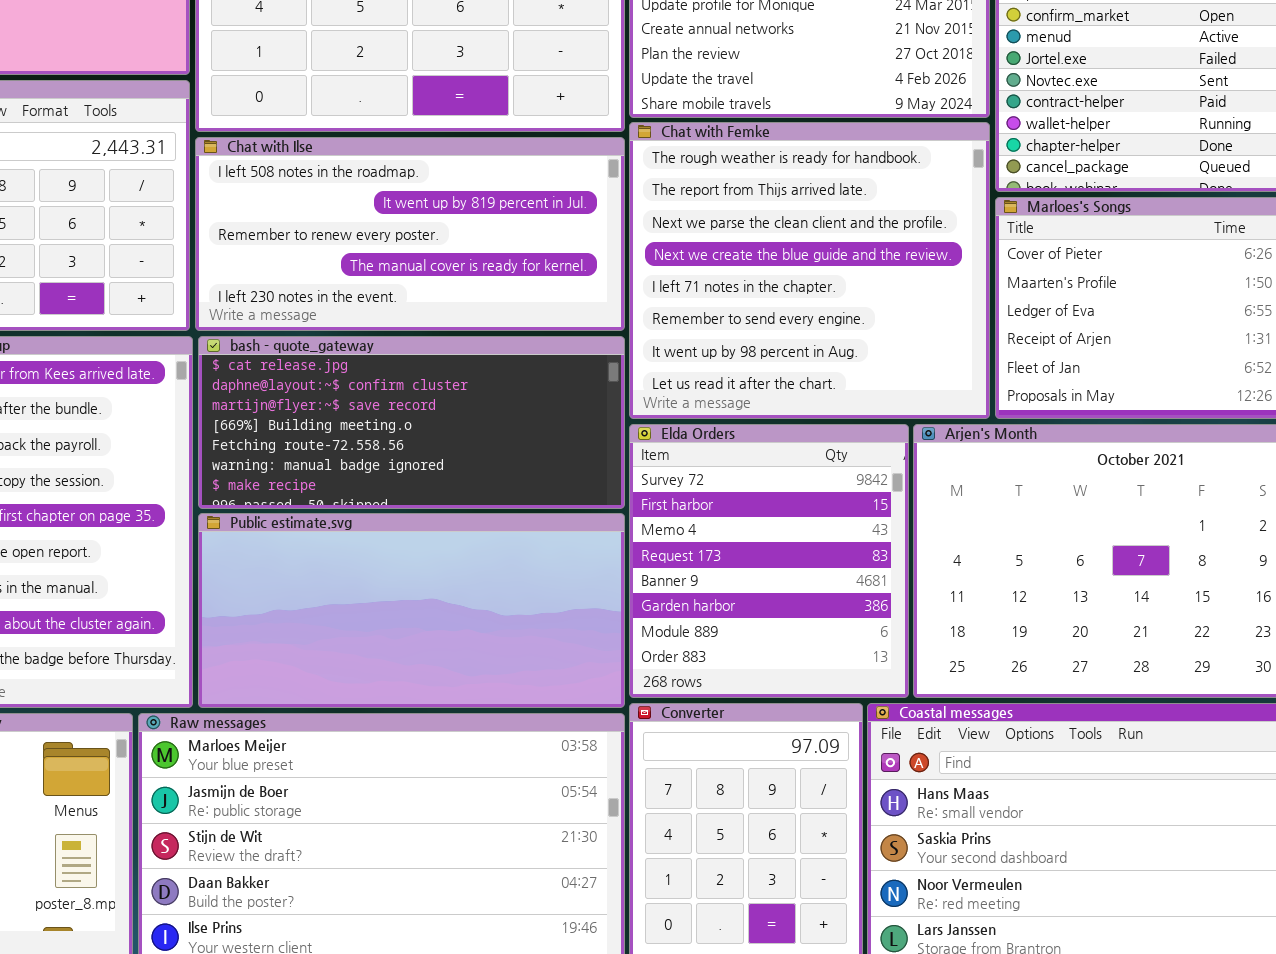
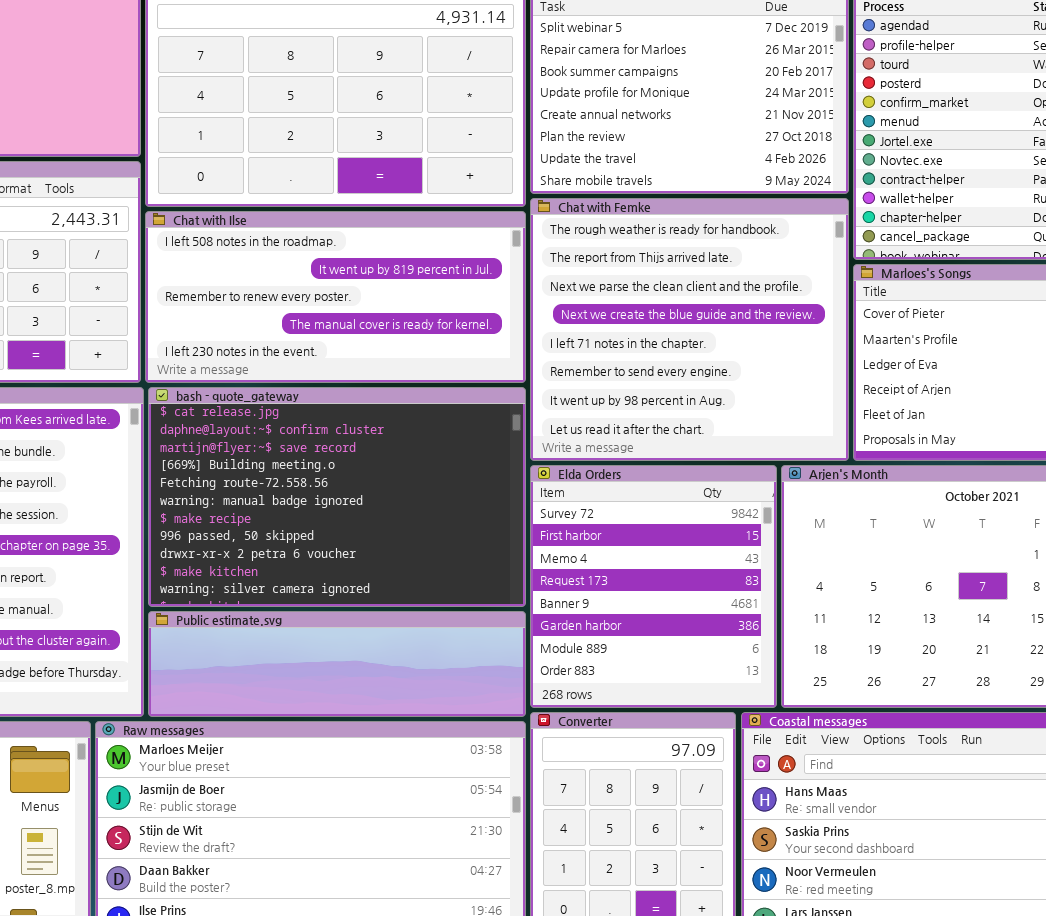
bash - quote_gateway: [198,336,625,509] -> [148,387,526,607], resized
Public estimate.svg: [198,513,625,708] -> [148,611,526,717], resized

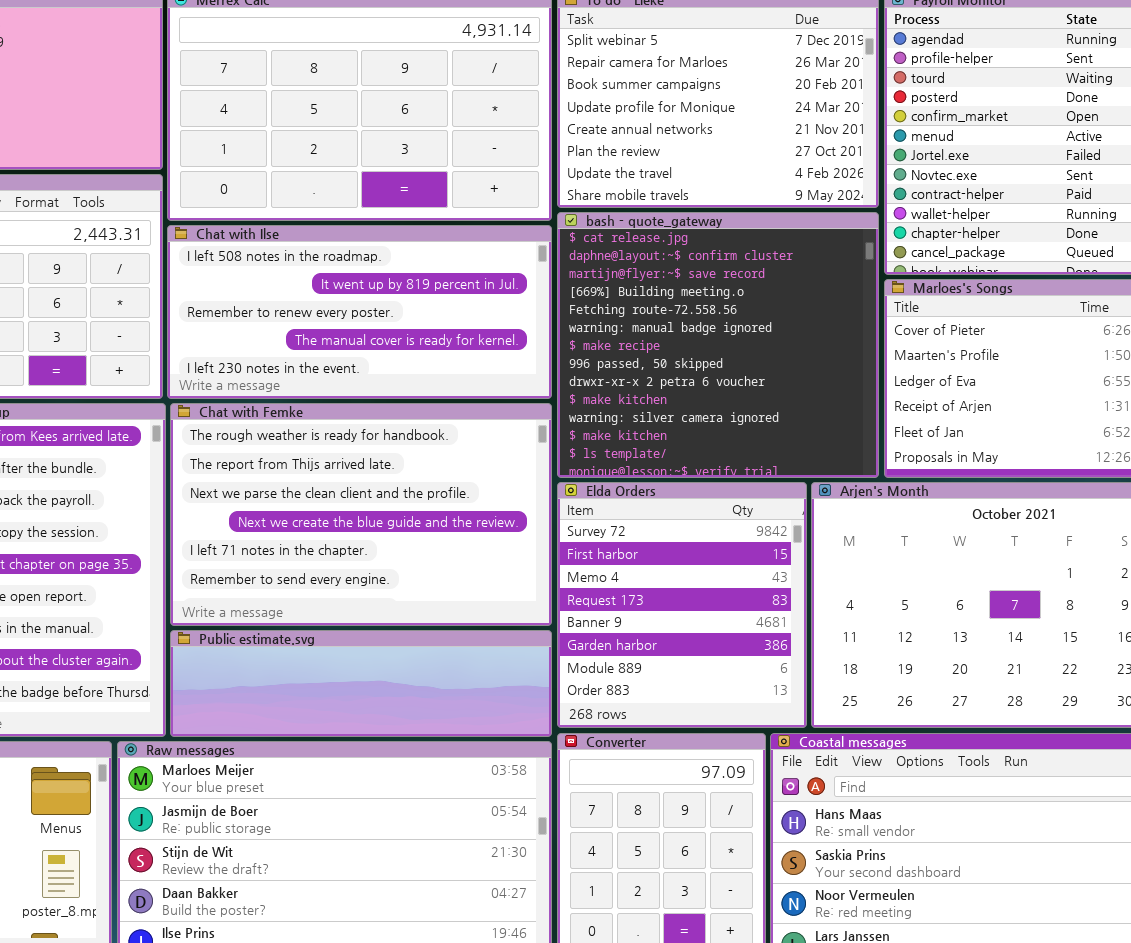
Chat with Femke: [530,198,849,461] -> [170,403,552,626], moved, resized
bash - quote_gateway: [148,387,526,607] -> [557,212,879,478], moved, resized

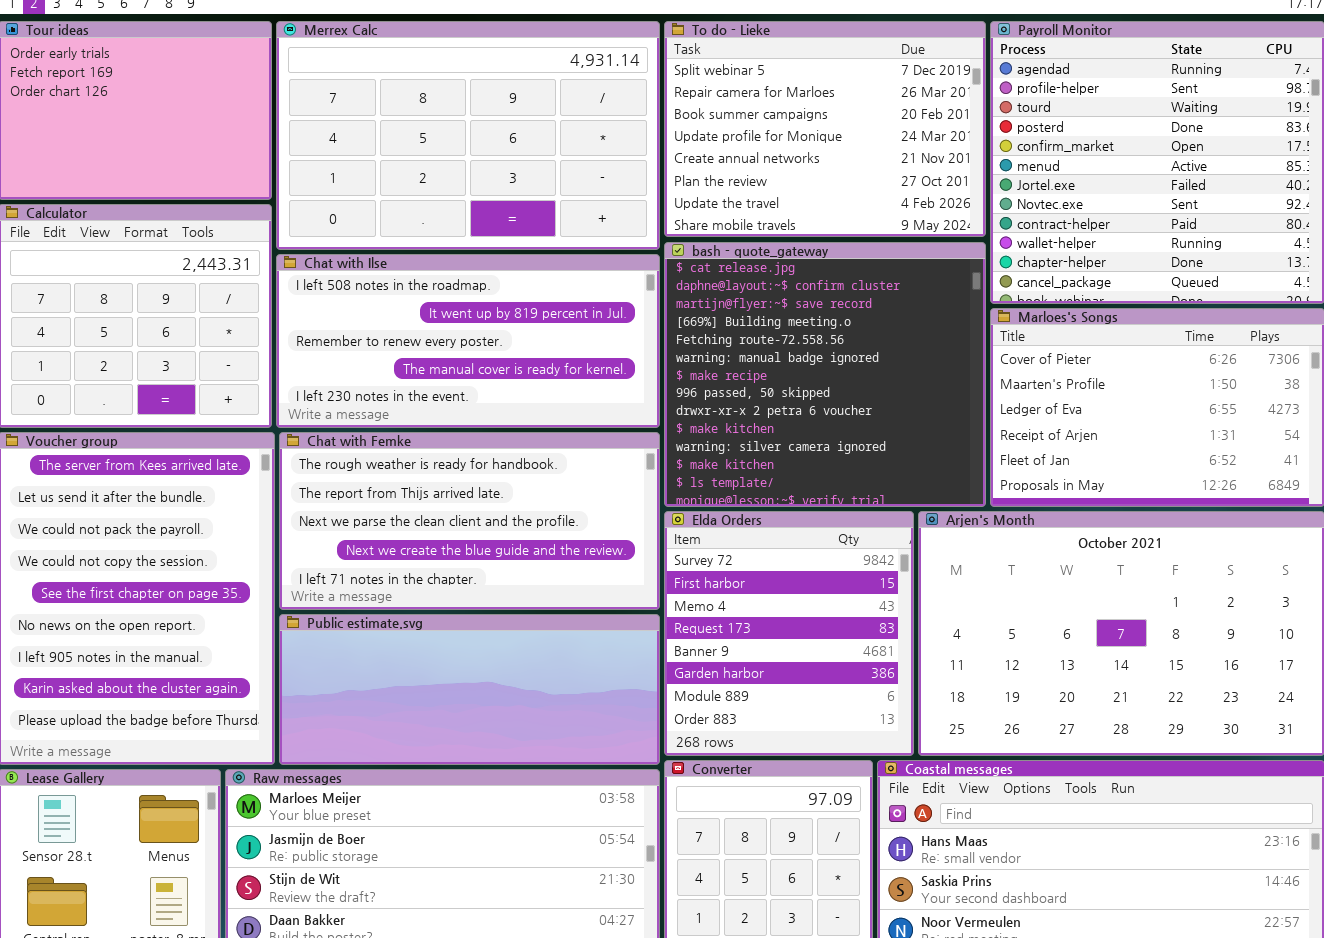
Chat with Femke: [170,403,552,626] -> [279,432,660,610], resized
Public estimate.svg: [170,630,552,737] -> [279,614,660,765], resized

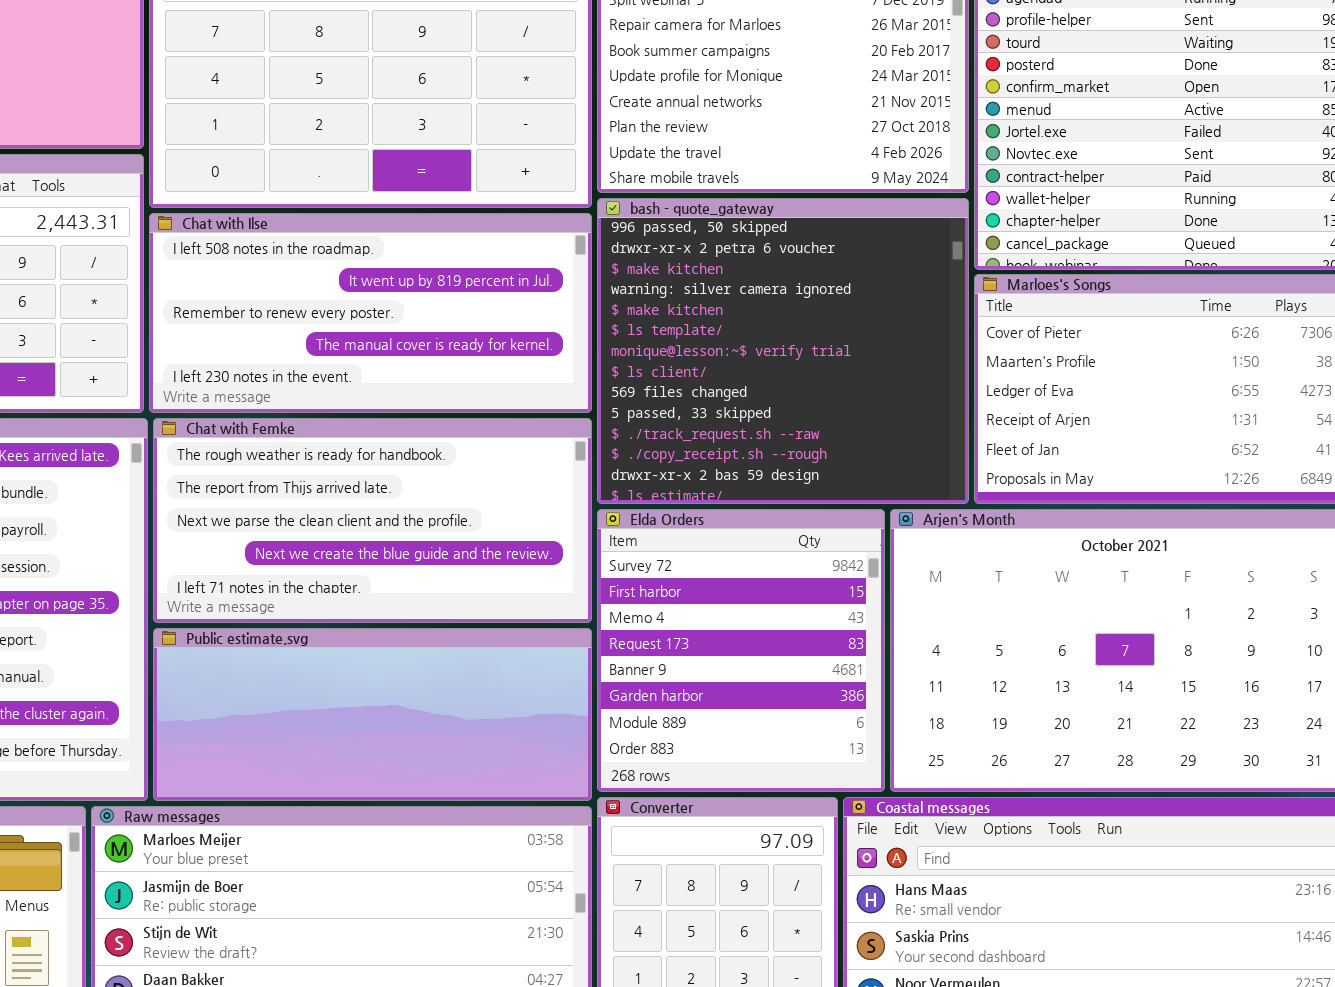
bash - quote_gateway: [664,242,986,507] -> [597,198,969,504], scrolled down 7 rows

